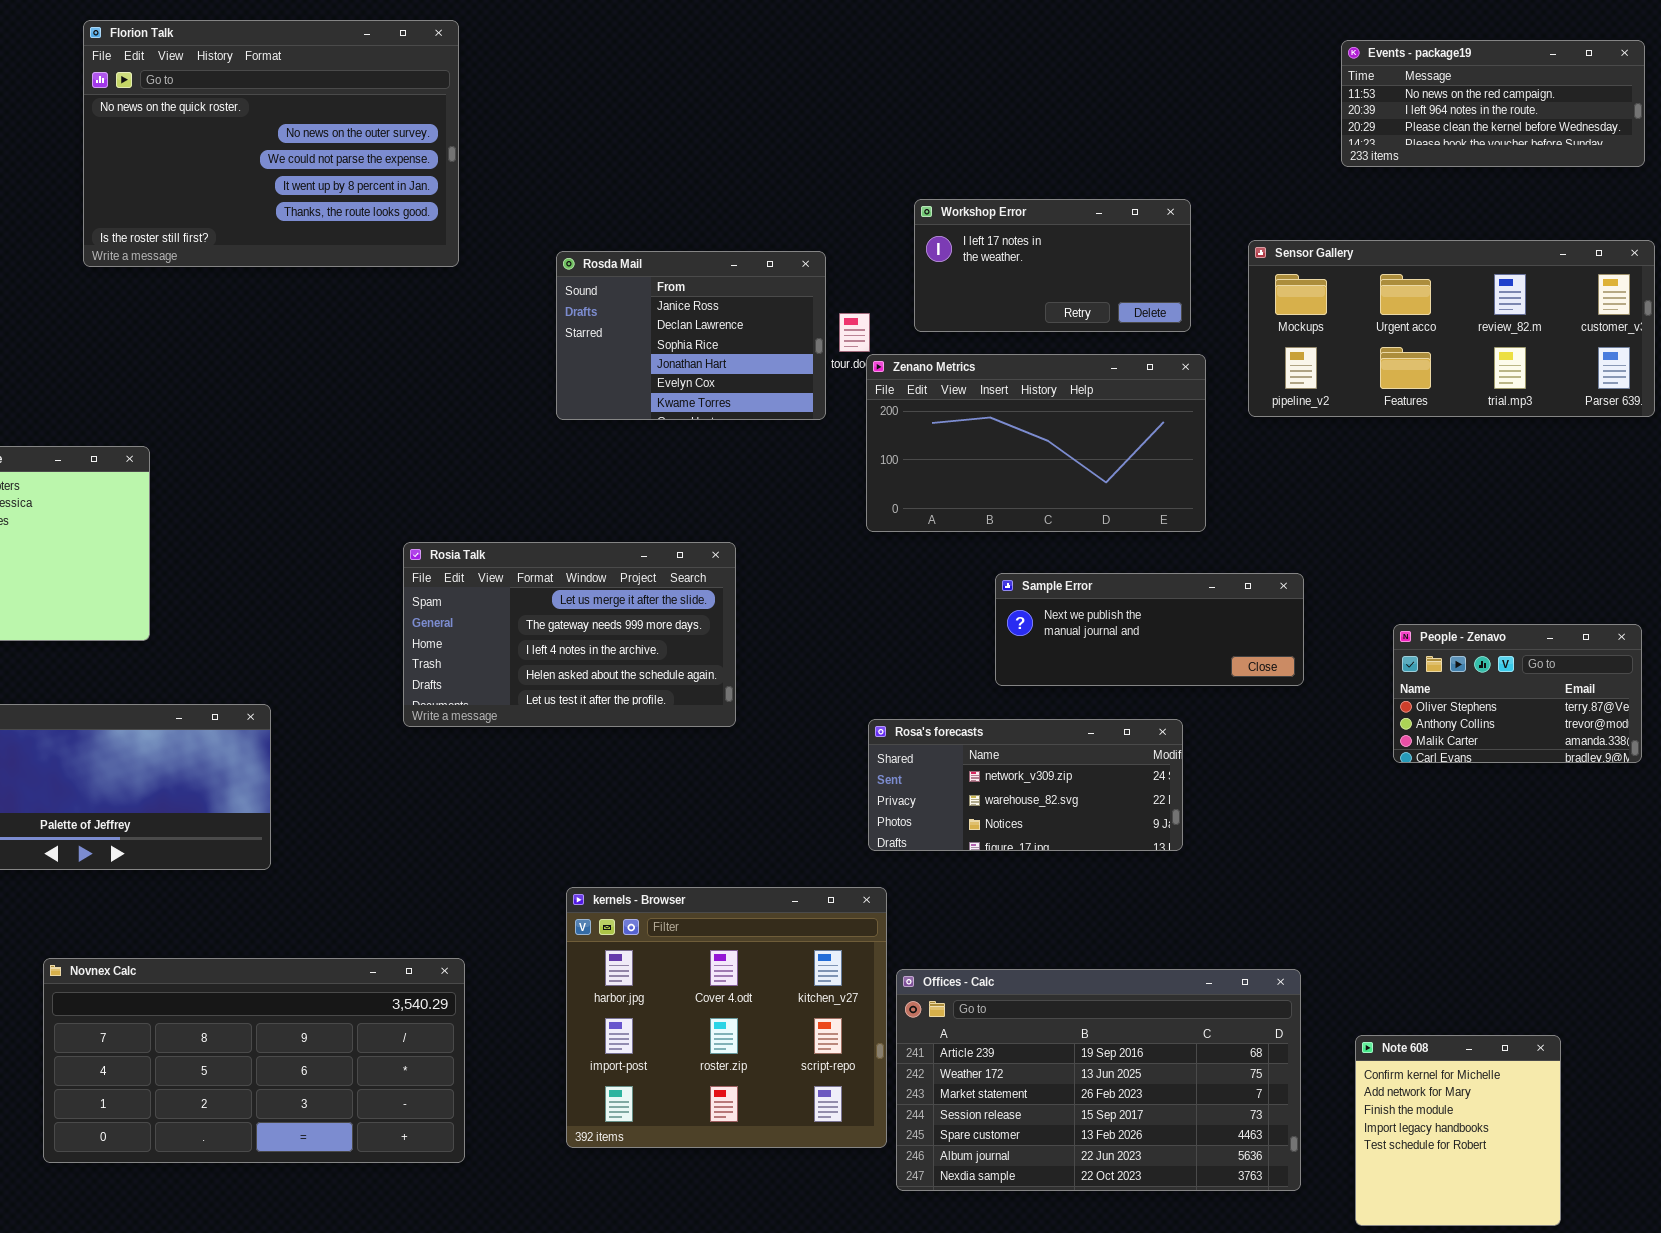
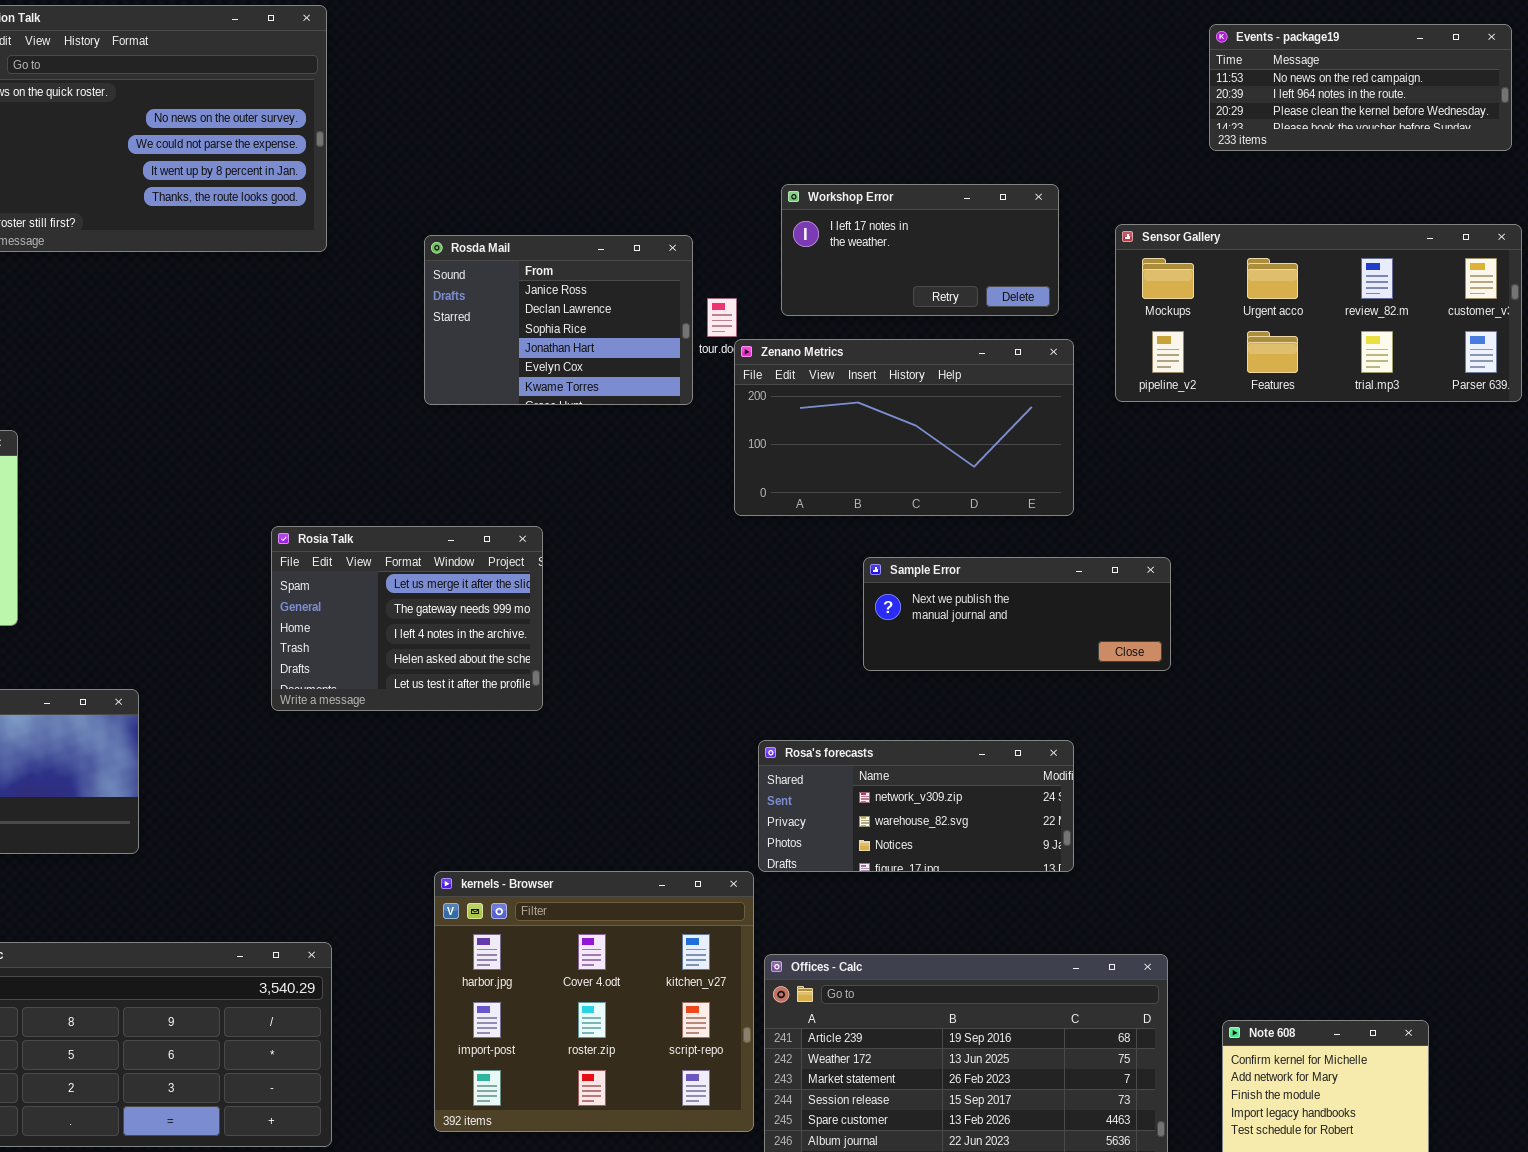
Rosia Talk: [403,542,736,727] -> [271,526,543,711], resized
People - Zenavo: [1393,624,1642,763] -> none, closed
Rosa's forecasts: [868,719,1183,851] -> [758,740,1074,872], moved

